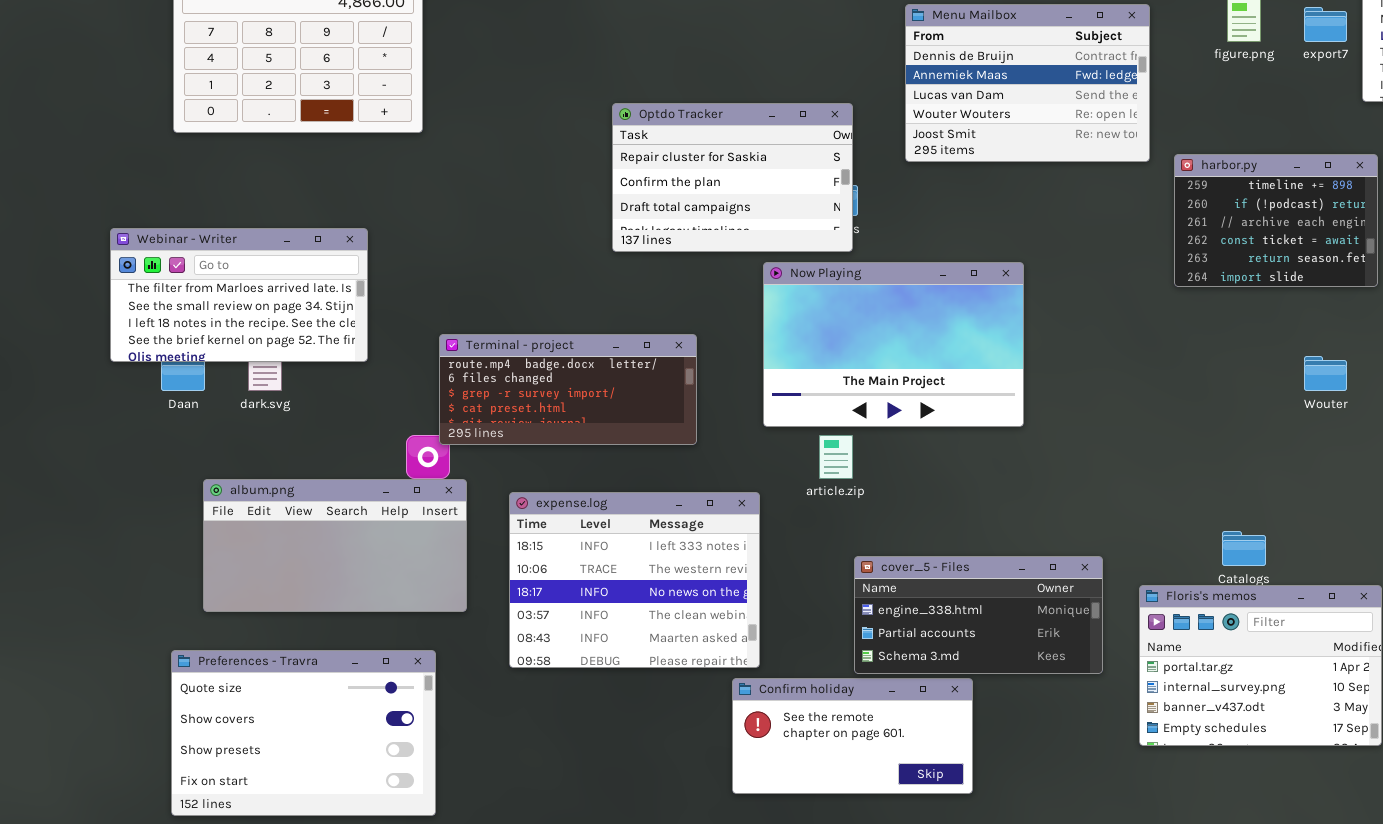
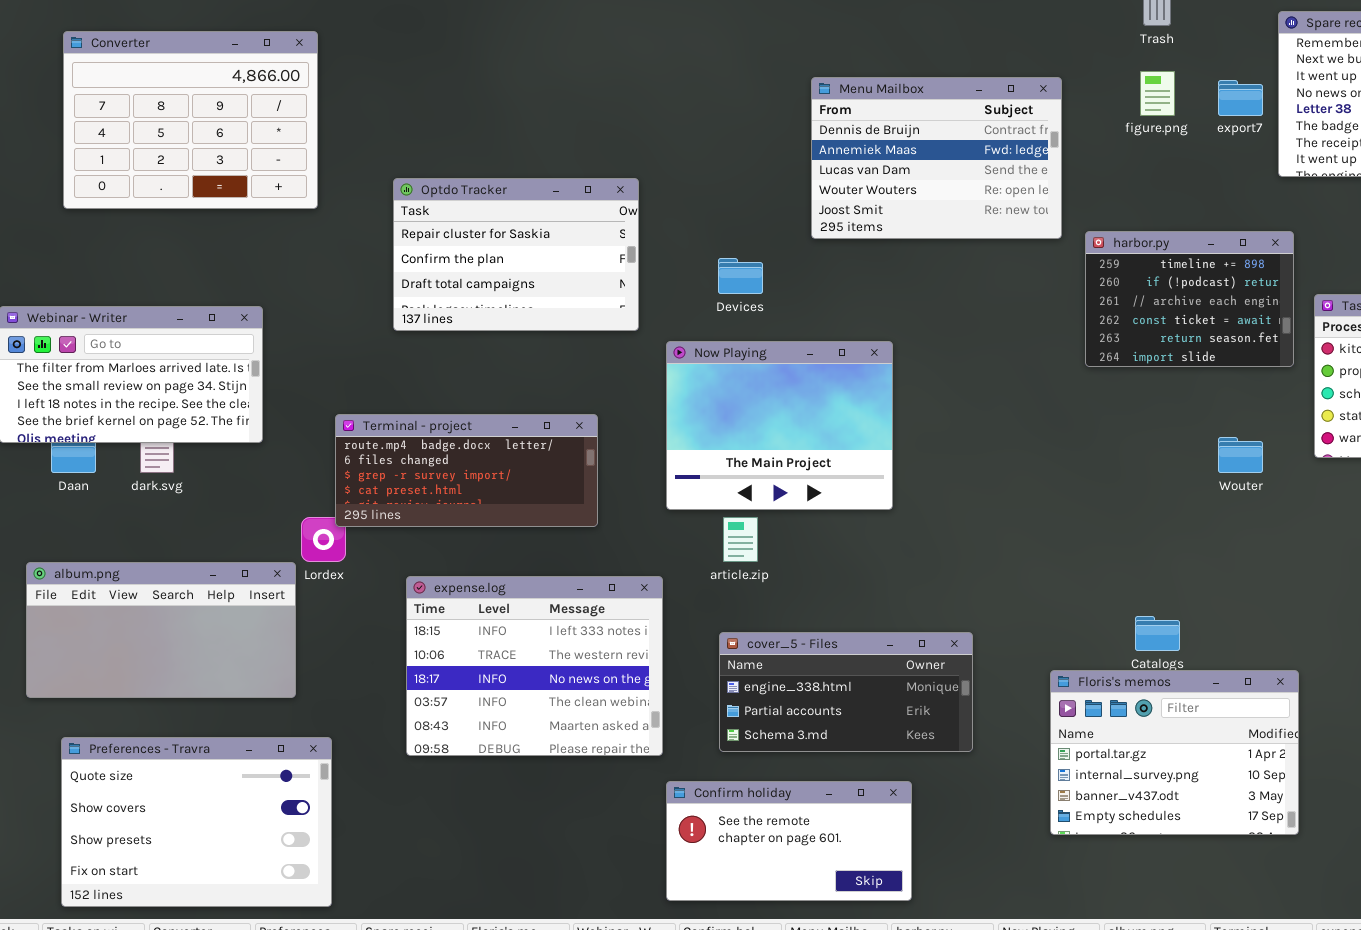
Optdo Tracker: [612,103,853,252] -> [393,178,639,331], moved
Now Playing: [763,262,1024,427] -> [666,341,893,510], resized
album.png: [203,479,467,612] -> [26,562,296,698], moved
cover_5 - Files: [854,556,1103,674] -> [719,632,973,752], moved
Confirm holiday: [732,678,973,794] -> [666,781,912,901], moved

